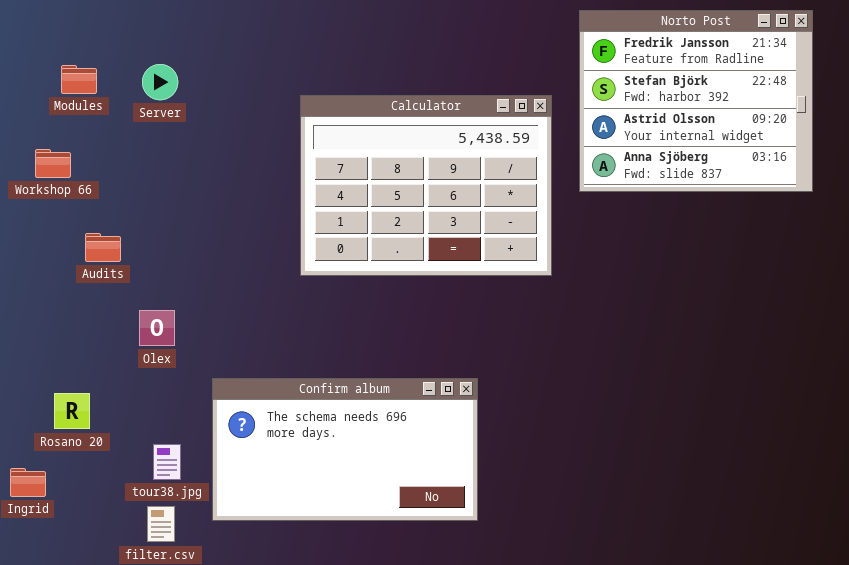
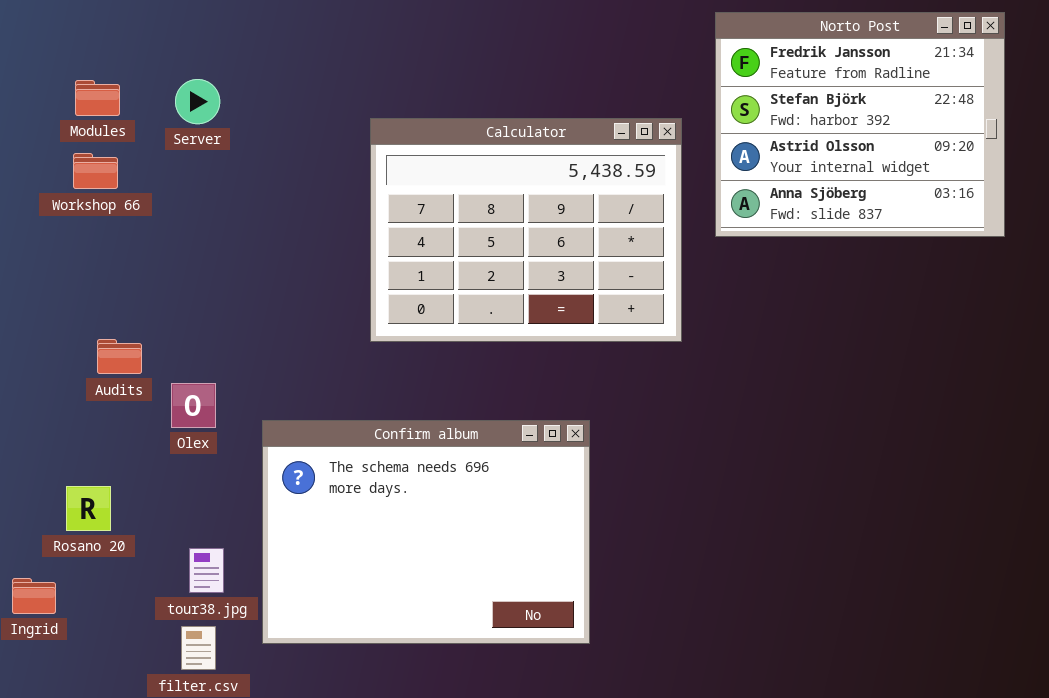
Workshop 66: [35,149,71,178] -> [73,153,118,189], moved
Audits: [85,233,121,262] -> [97,339,142,374], moved
Confirm album: [212,378,478,521] -> [262,420,590,644], resized

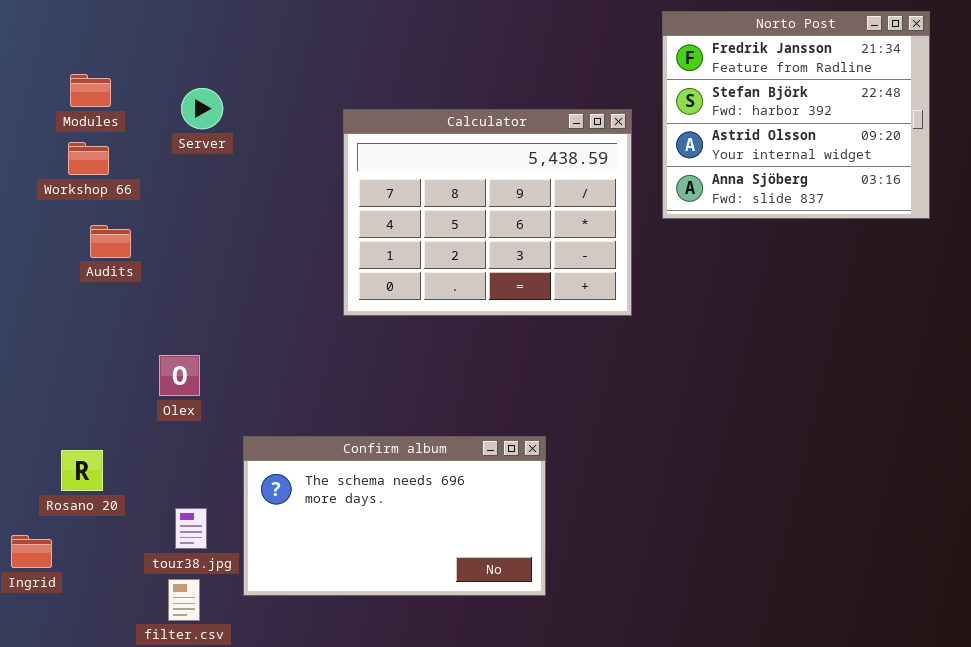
Server: [175,79,220,124] -> [181,88,223,129], moved
Audits: [97,339,142,374] -> [90,225,131,258], moved
Confirm album: [262,420,590,644] -> [243,436,546,596], resized

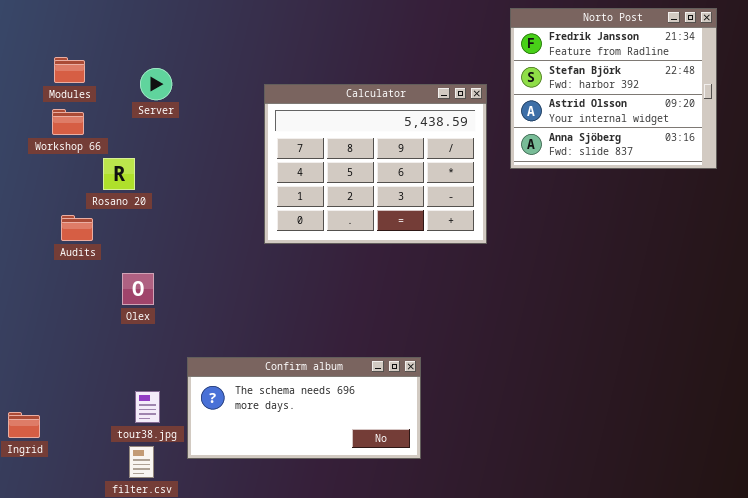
Audits: [90,225,131,258] -> [61,215,93,241], moved
Confirm album: [243,436,546,596] -> [187,357,421,459], resized
Rosano 20: [61,450,103,491] -> [103,158,135,190], moved

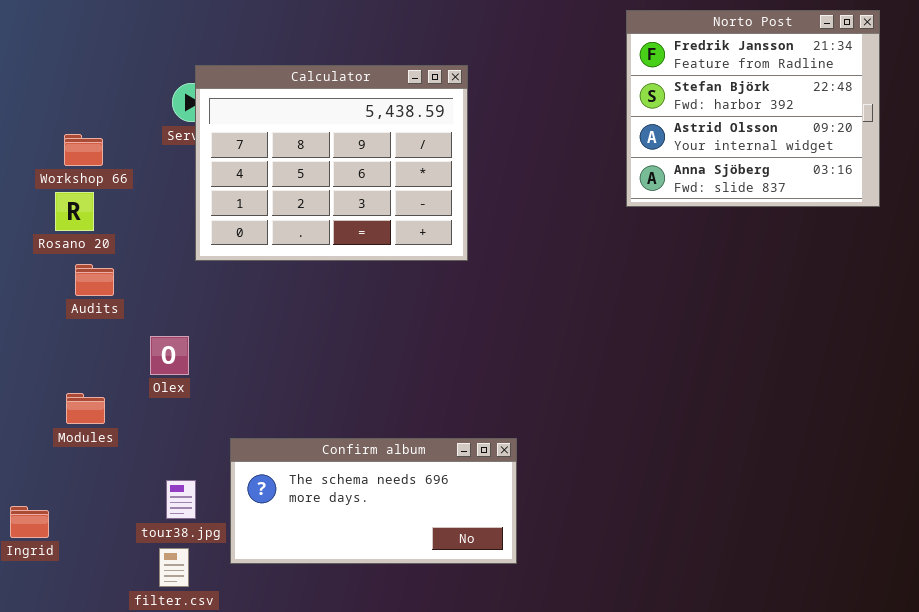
Modules: [54,57,85,83] -> [66,393,105,424], moved
Calculator: [264,84,487,244] -> [195,65,468,261], moved
Rosano 20: [103,158,135,190] -> [55,192,94,231], moved

